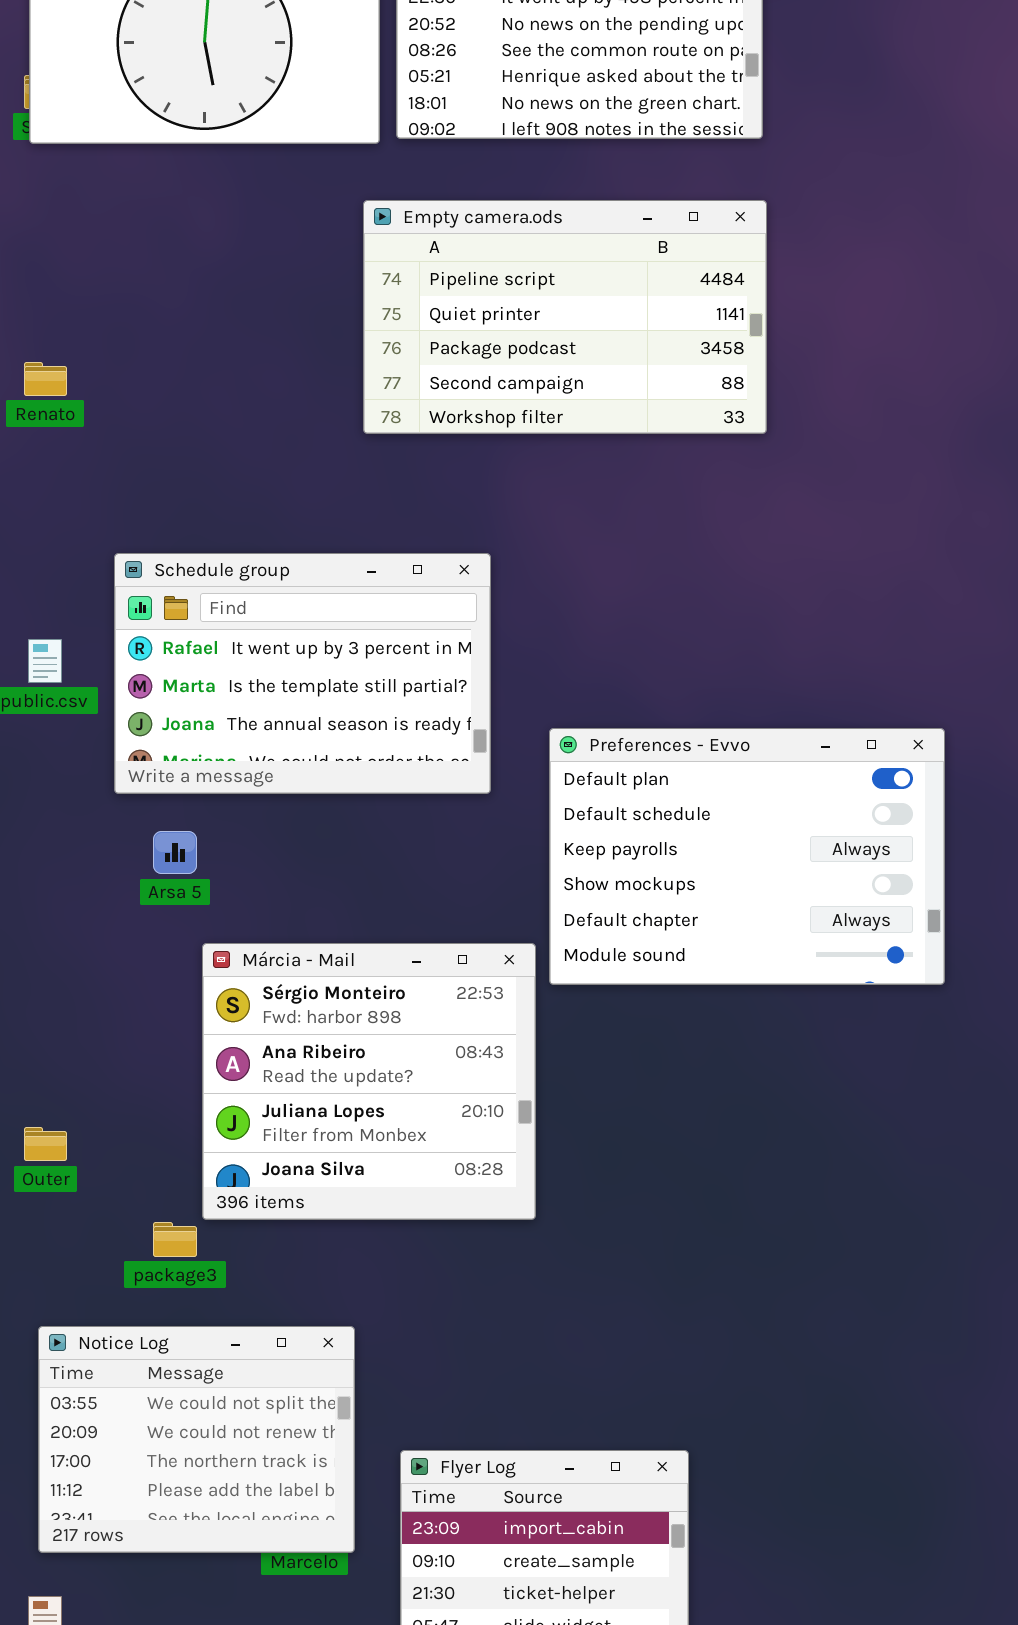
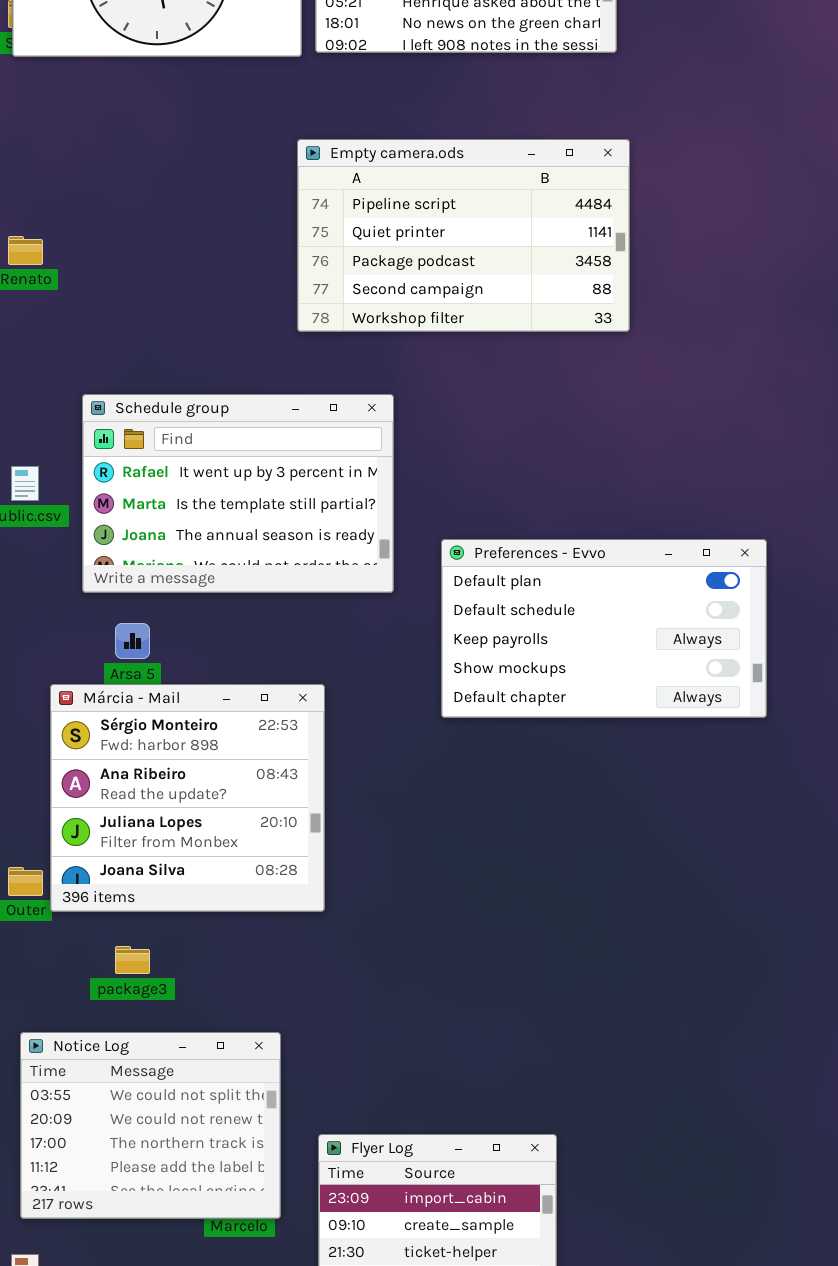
Empty camera.ods: [363,200,767,434] -> [297,139,630,332], moved
Preferences - Evvo: [549,728,945,985] -> [441,539,767,718], resized
Márcia - Mail: [202,943,536,1220] -> [50,684,325,912], moved

